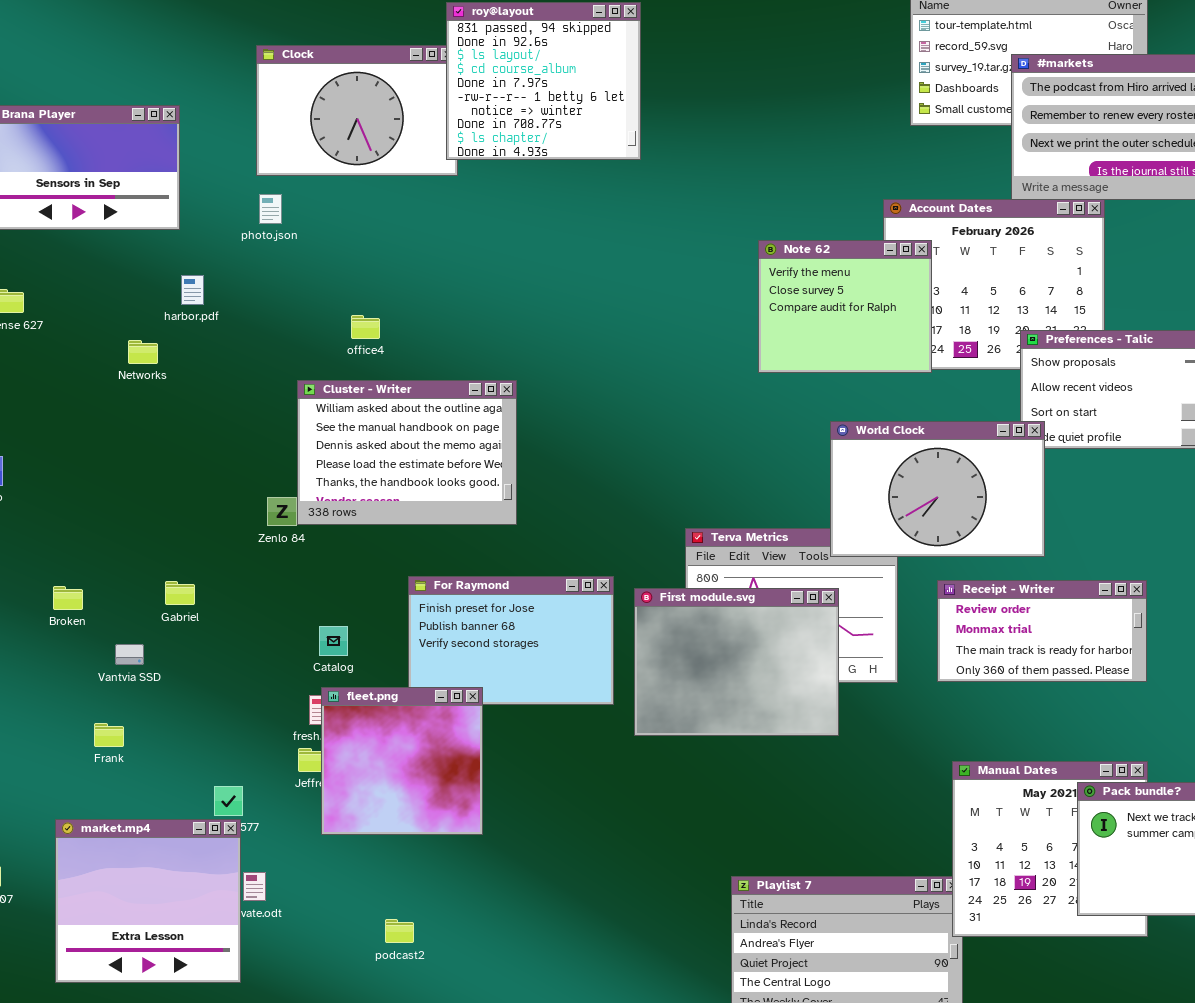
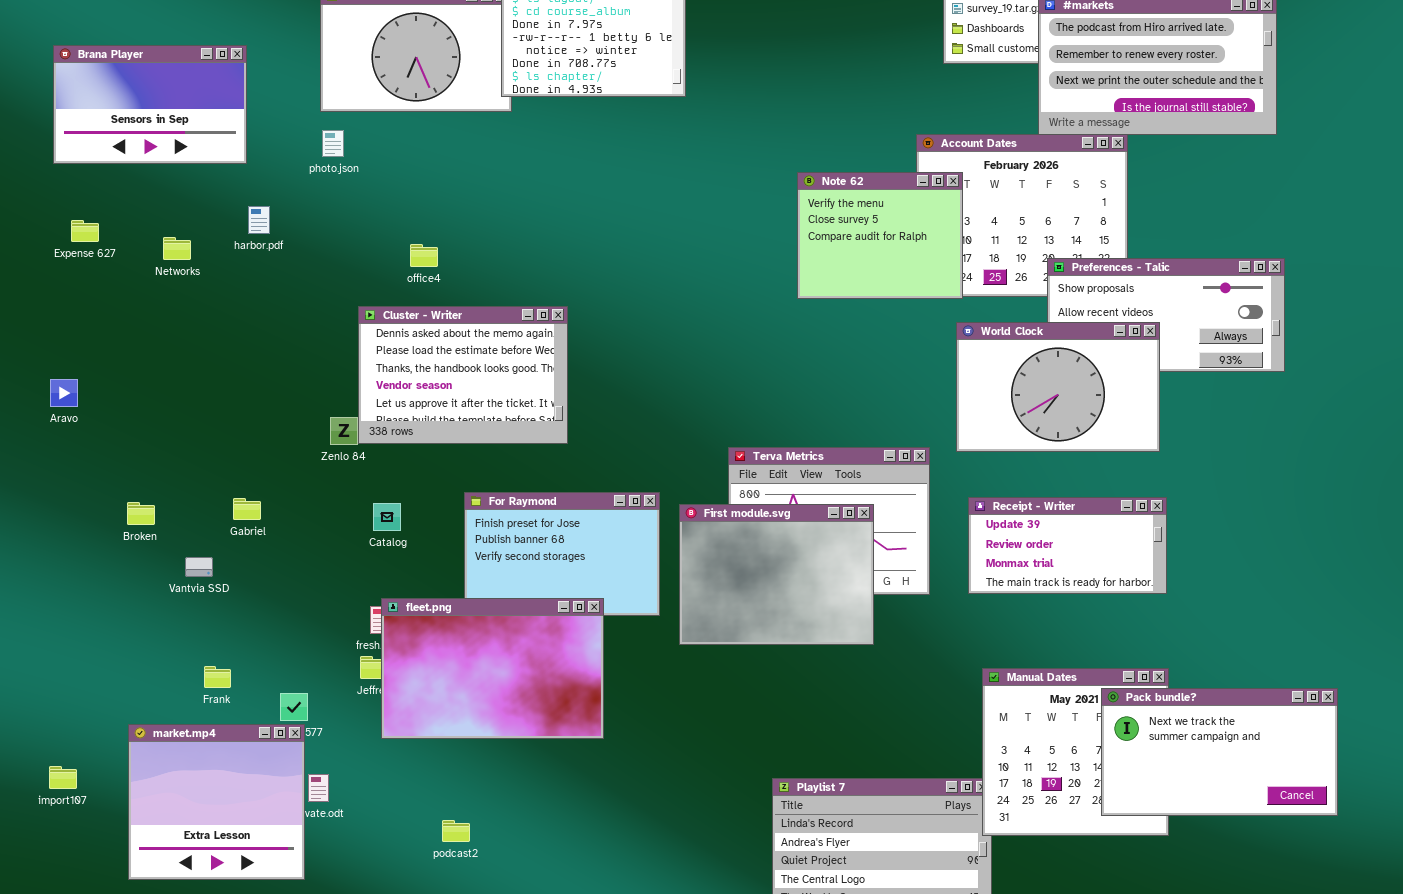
Networks: [128,340,158,364] -> [163,237,191,260], moved
Cluster - Writer: [297,380,517,525] -> [358,306,568,444], scrolled down 2 rows
World Clock: [830,421,1045,557] -> [956,322,1160,452], moved
Receipt - Writer: [937,580,1147,682] -> [968,497,1167,594], scrolled up 1 row
Catalog: [319,626,348,656] -> [373,503,401,531], moved
fleet.png: [321,687,483,835] -> [381,598,604,739], resized
Frank: [94,723,124,747] -> [204,666,231,688], moved

